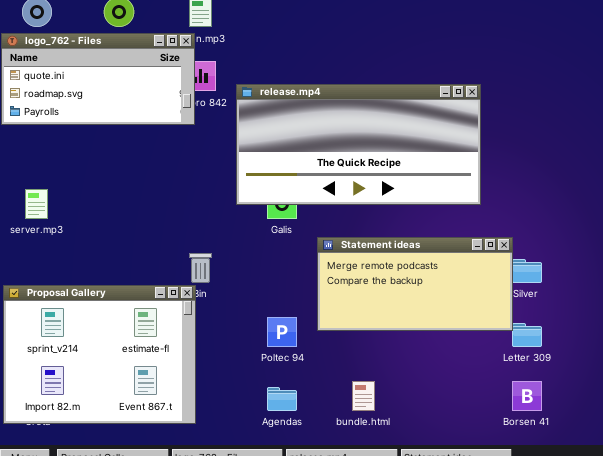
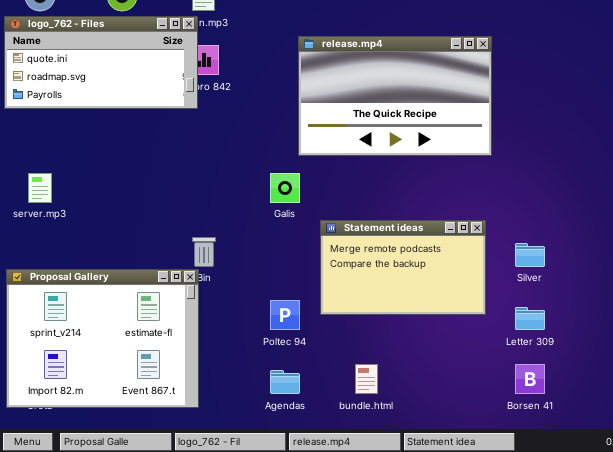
release.mp4: [236,84,481,205] -> [298,36,492,156], moved, resized
Statement ideas: [317,237,513,331] -> [320,220,486,315], resized

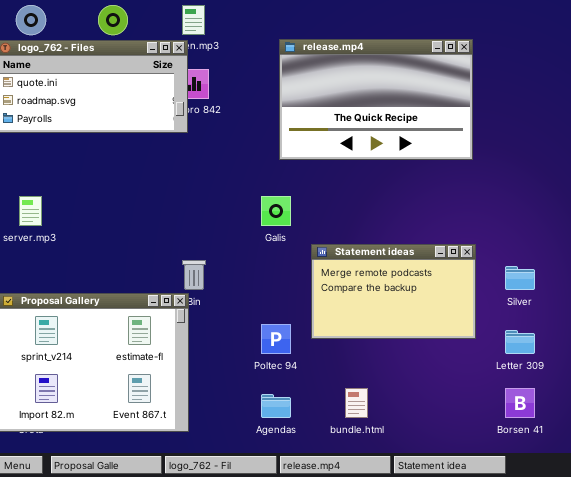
release.mp4: [298,36,492,156] -> [279,39,473,160], moved

